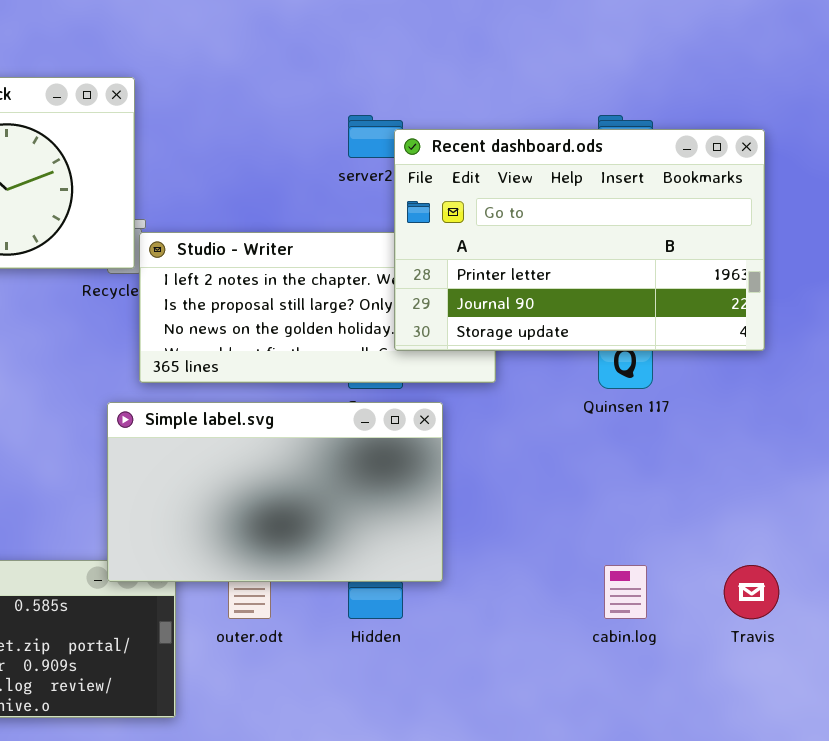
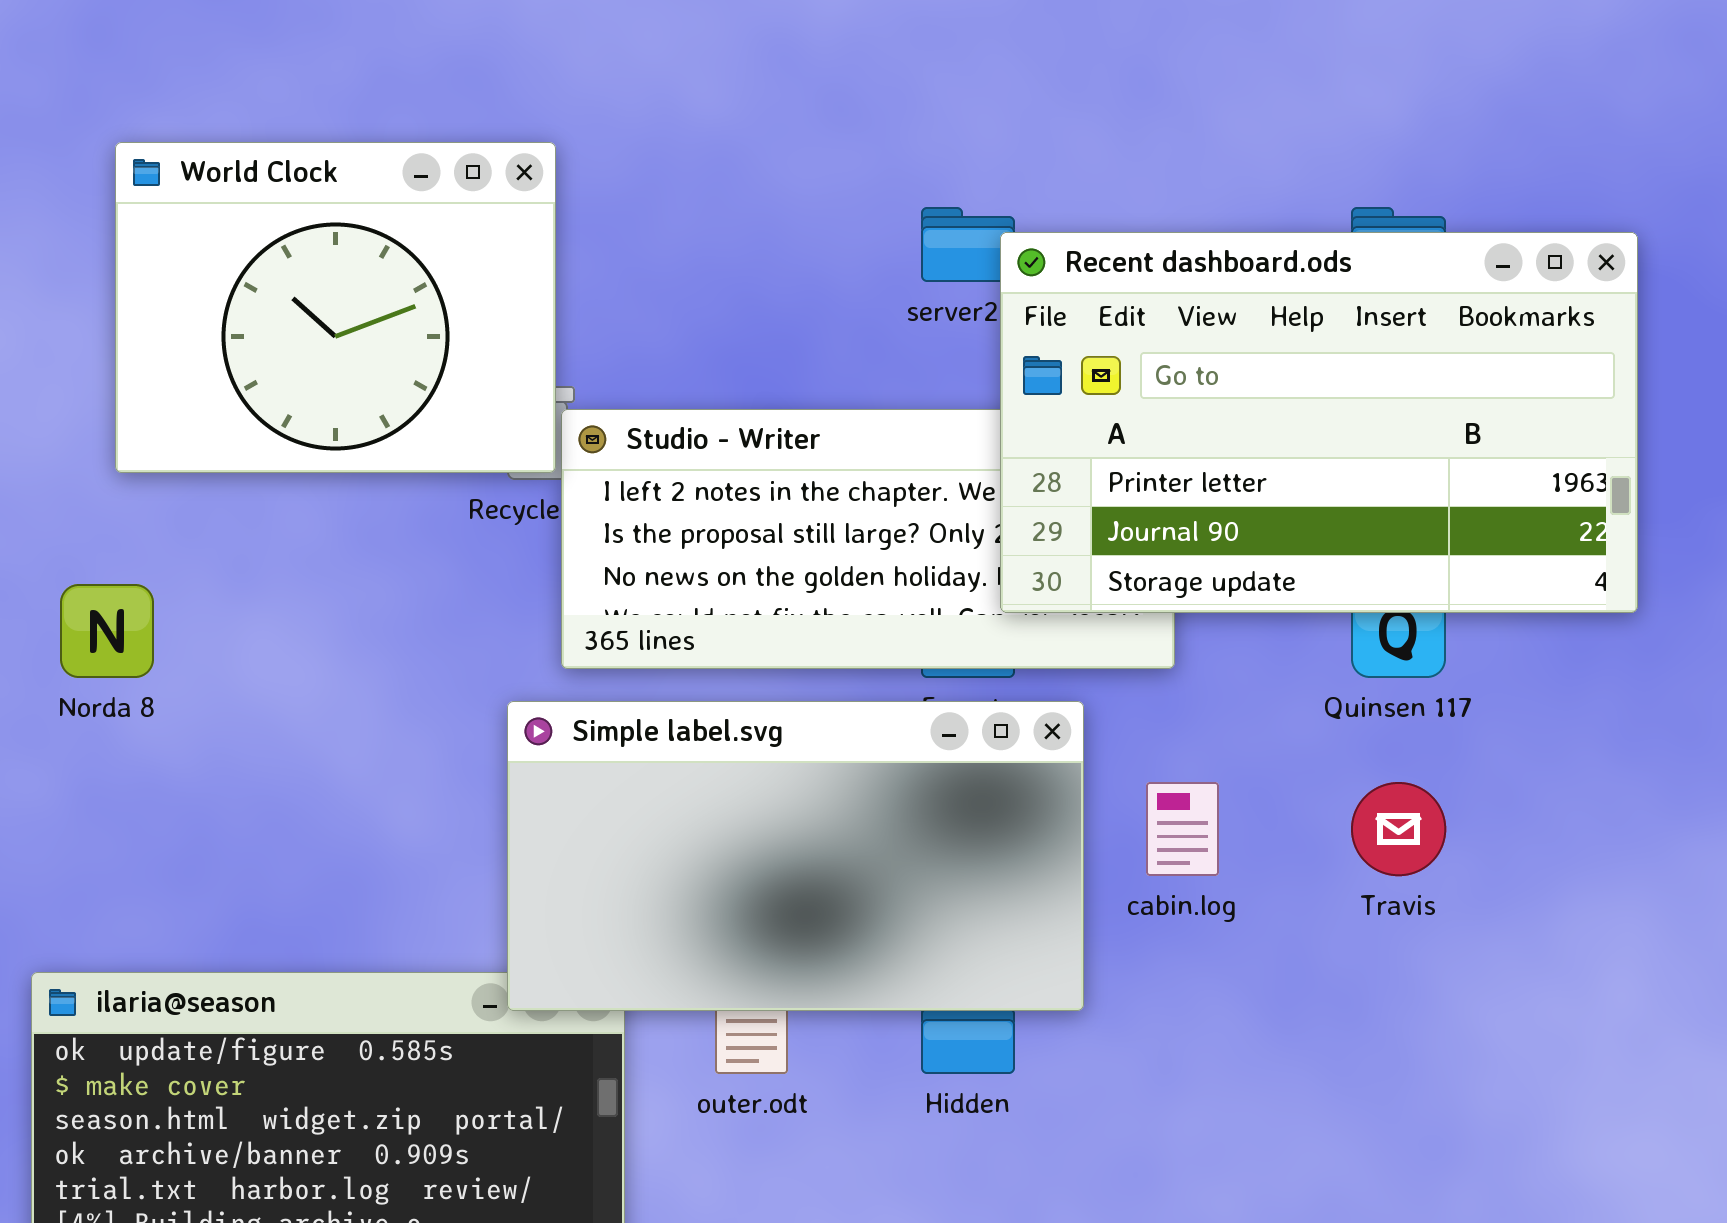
cabin.log: [604,565,647,619] -> [1146,782,1219,876], moved
Travis: [724,565,779,619] -> [1351,782,1446,876], moved

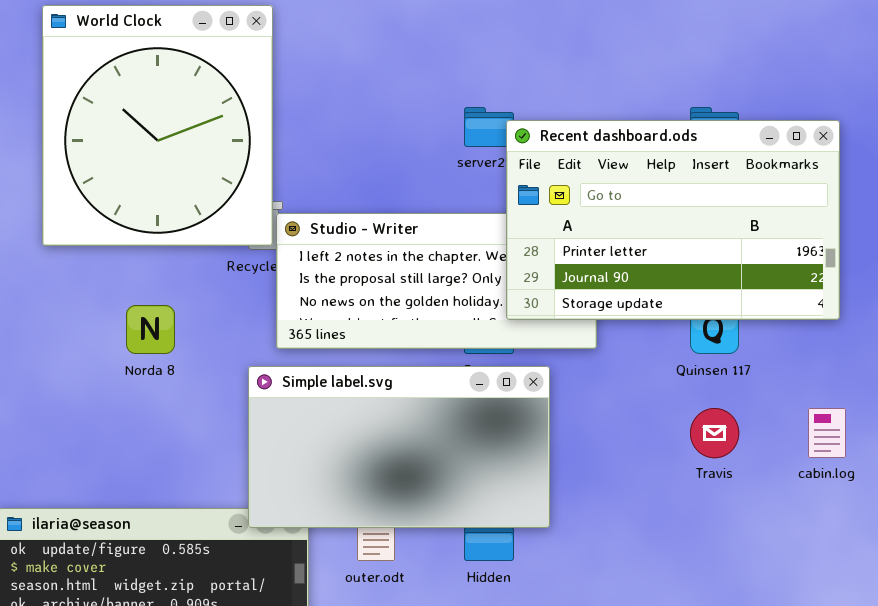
World Clock: [115,142,556,473] -> [42,5,273,246], resized
Norda 8: [60,584,154,678] -> [126,305,175,354], moved
cabin.log: [1146,782,1219,876] -> [808,408,846,458], moved

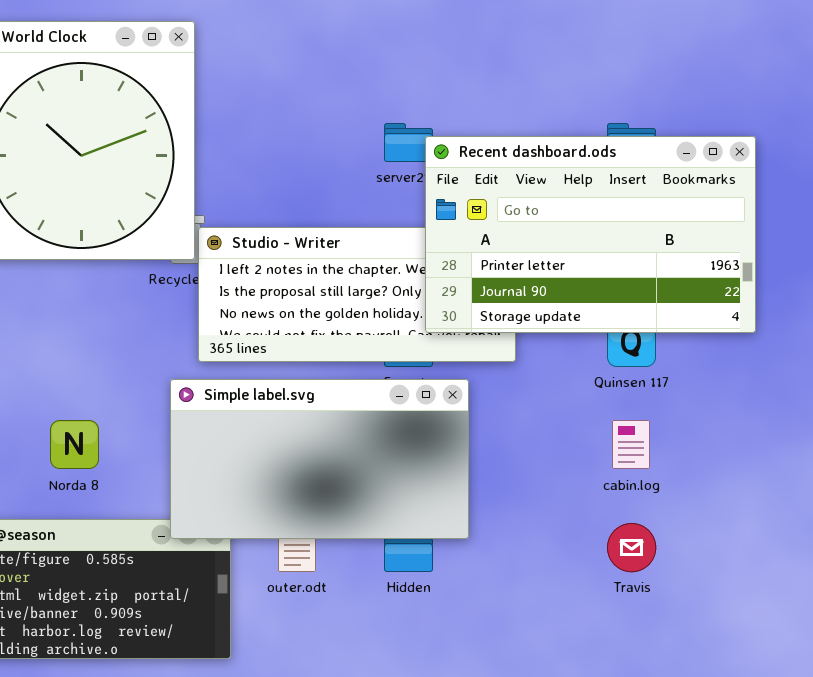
Norda 8: [126,305,175,354] -> [50,420,99,469], moved
Travis: [690,408,739,458] -> [607,523,656,572], moved
cabin.log: [808,408,846,458] -> [612,420,650,469], moved

